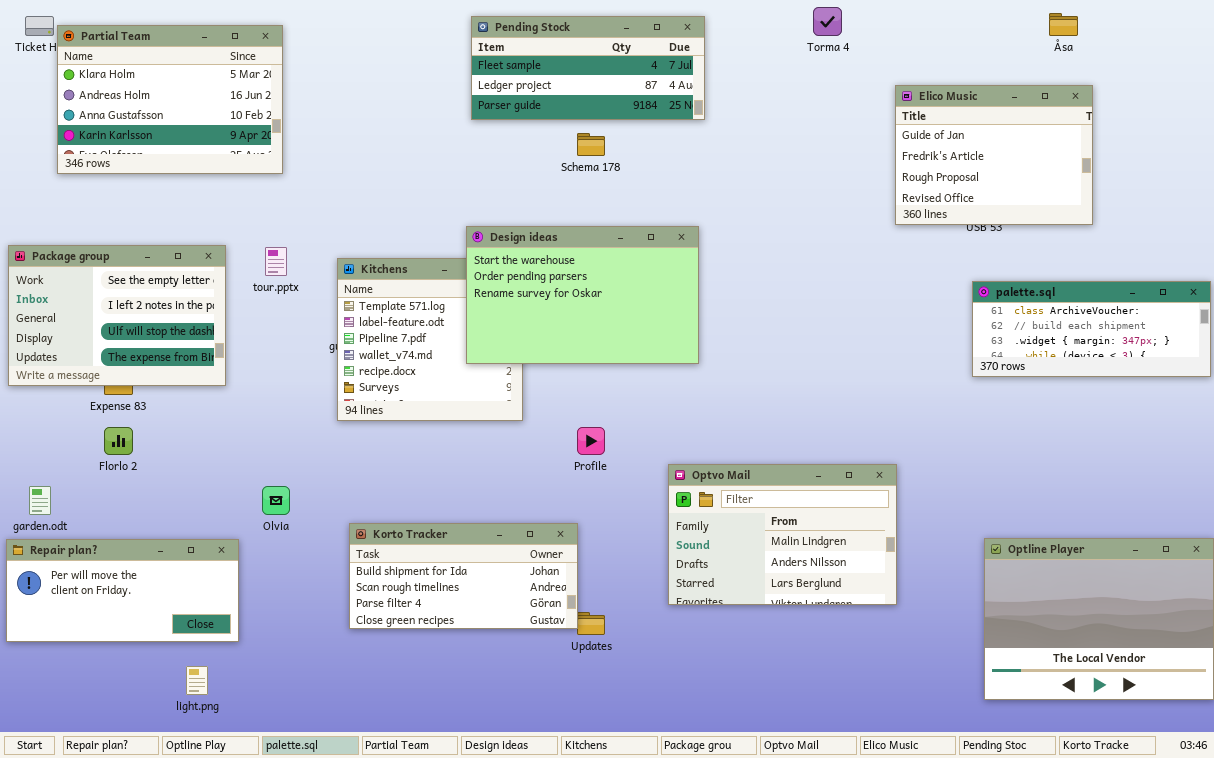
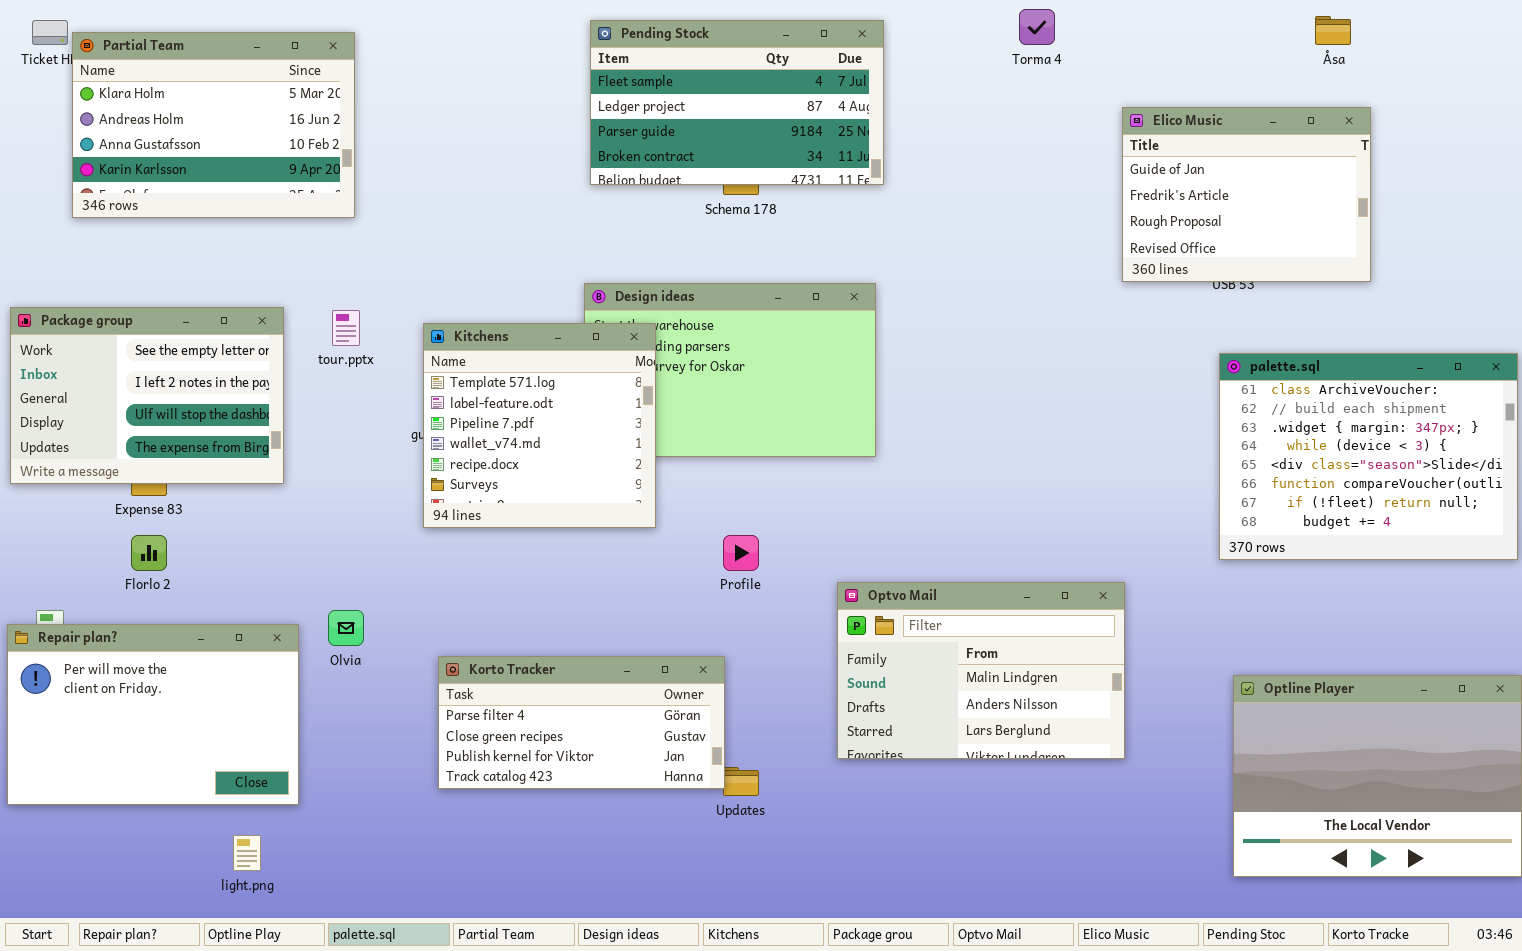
Pending Stock: [471,16,705,120] -> [590,20,884,185], resized
Kitchens: [337,258,523,421] -> [423,323,656,528], raised
palette.sql: [972,281,1211,377] -> [1219,353,1518,560], resized
Korto Tracker: [349,523,578,629] -> [438,656,725,789], scrolled down 2 rows
Repair plan?: [6,539,239,642] -> [7,624,299,805], resized

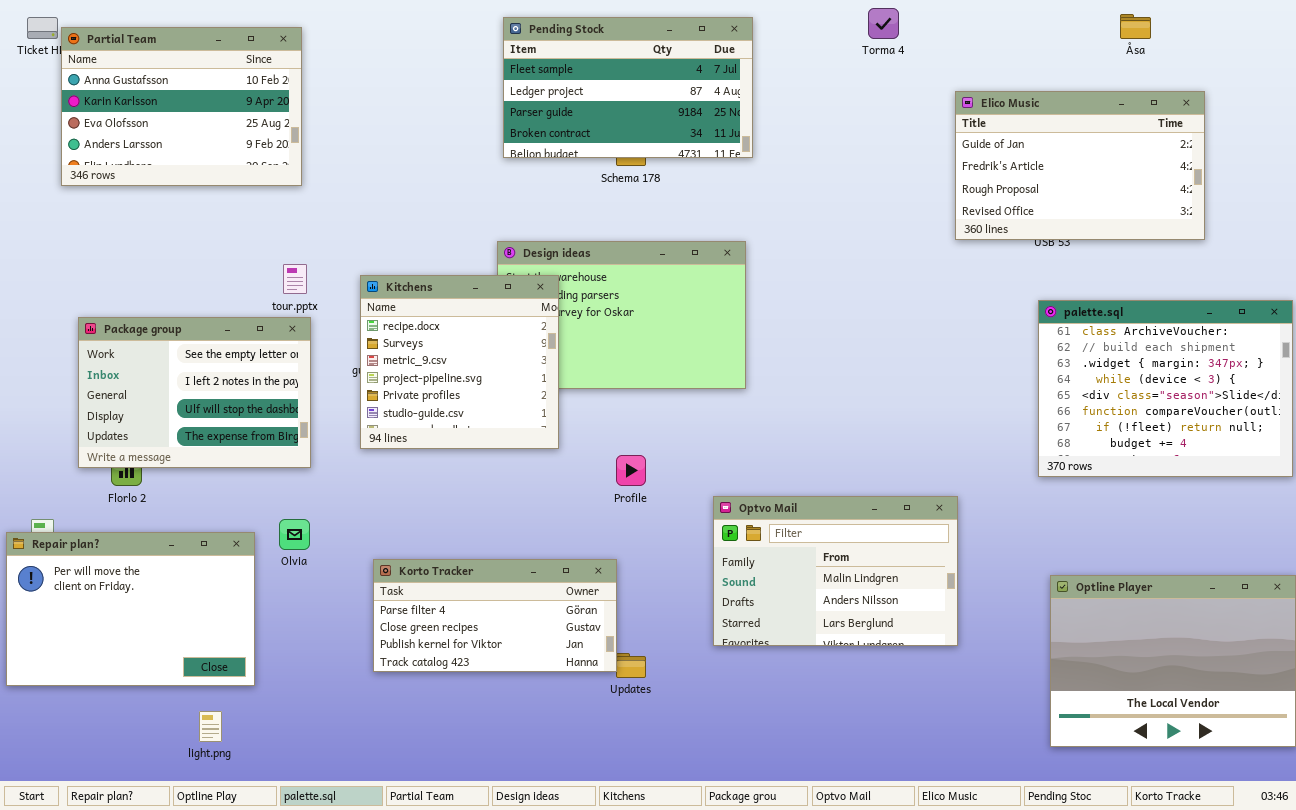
Partial Team: [72,32,355,218] -> [61,27,302,186], scrolled down 2 rows
Elico Music: [1122,107,1371,282] -> [955,91,1205,240], resized
Package group: [10,307,284,484] -> [78,317,311,468], moved
Kitchens: [423,323,656,528] -> [360,275,559,449], scrolled down 4 rows

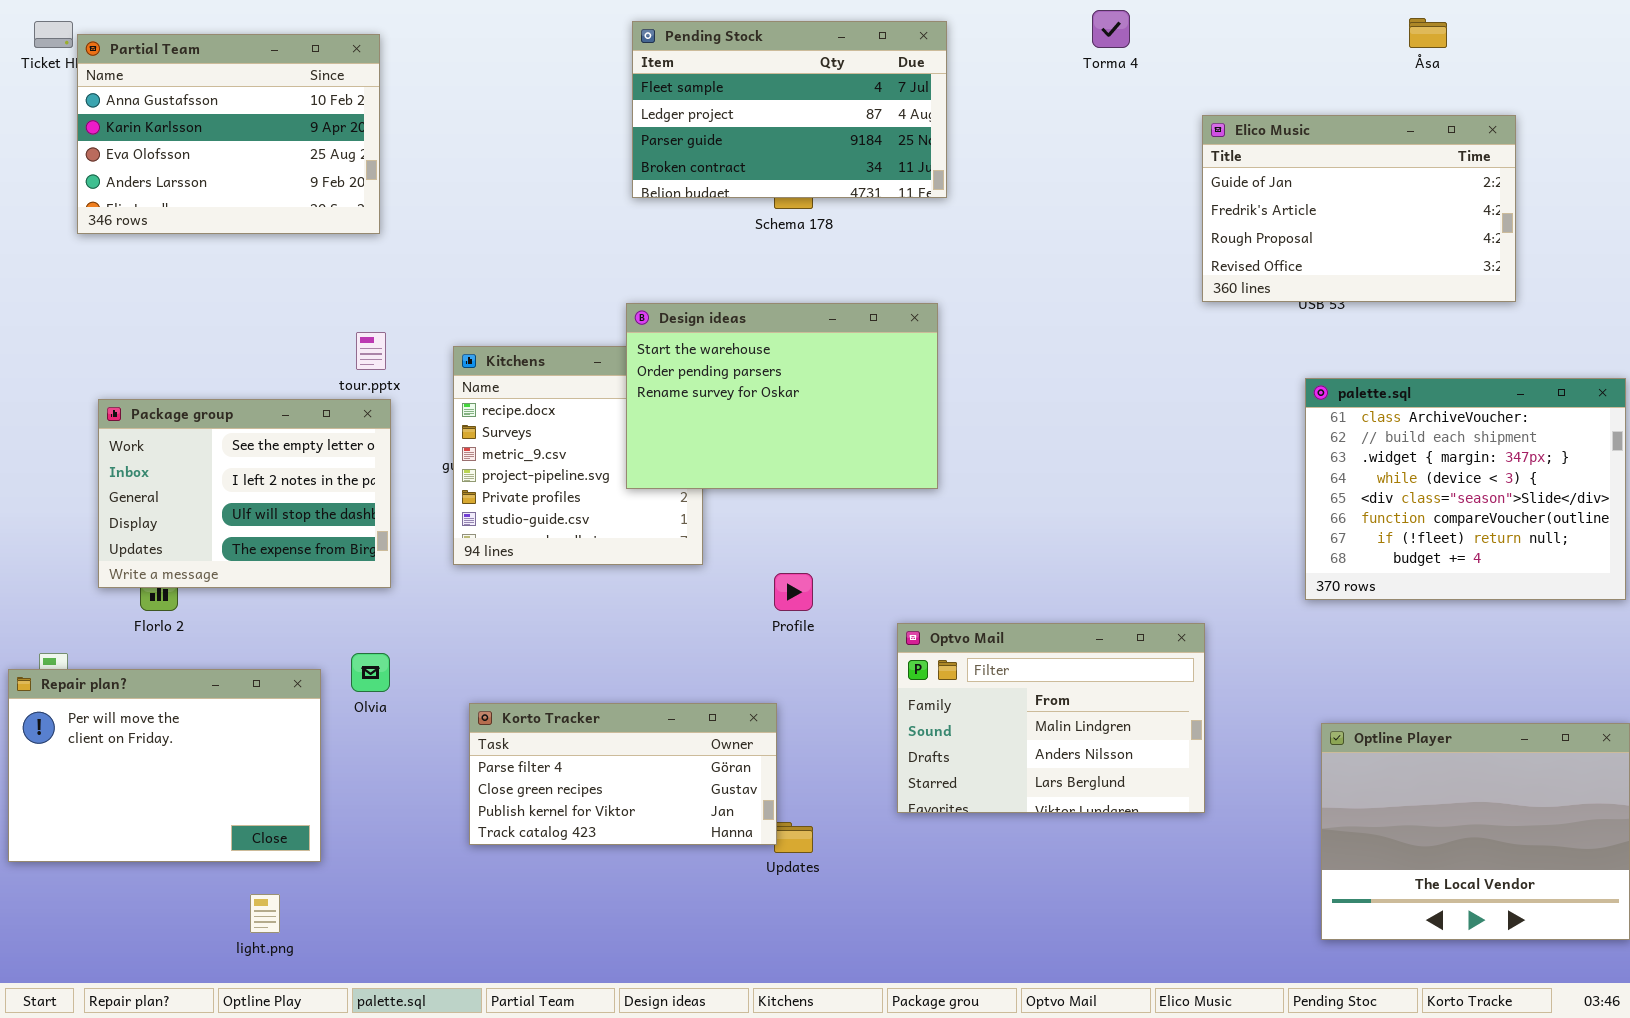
Design ideas: [497,241,746,389] -> [626,303,938,489], raised

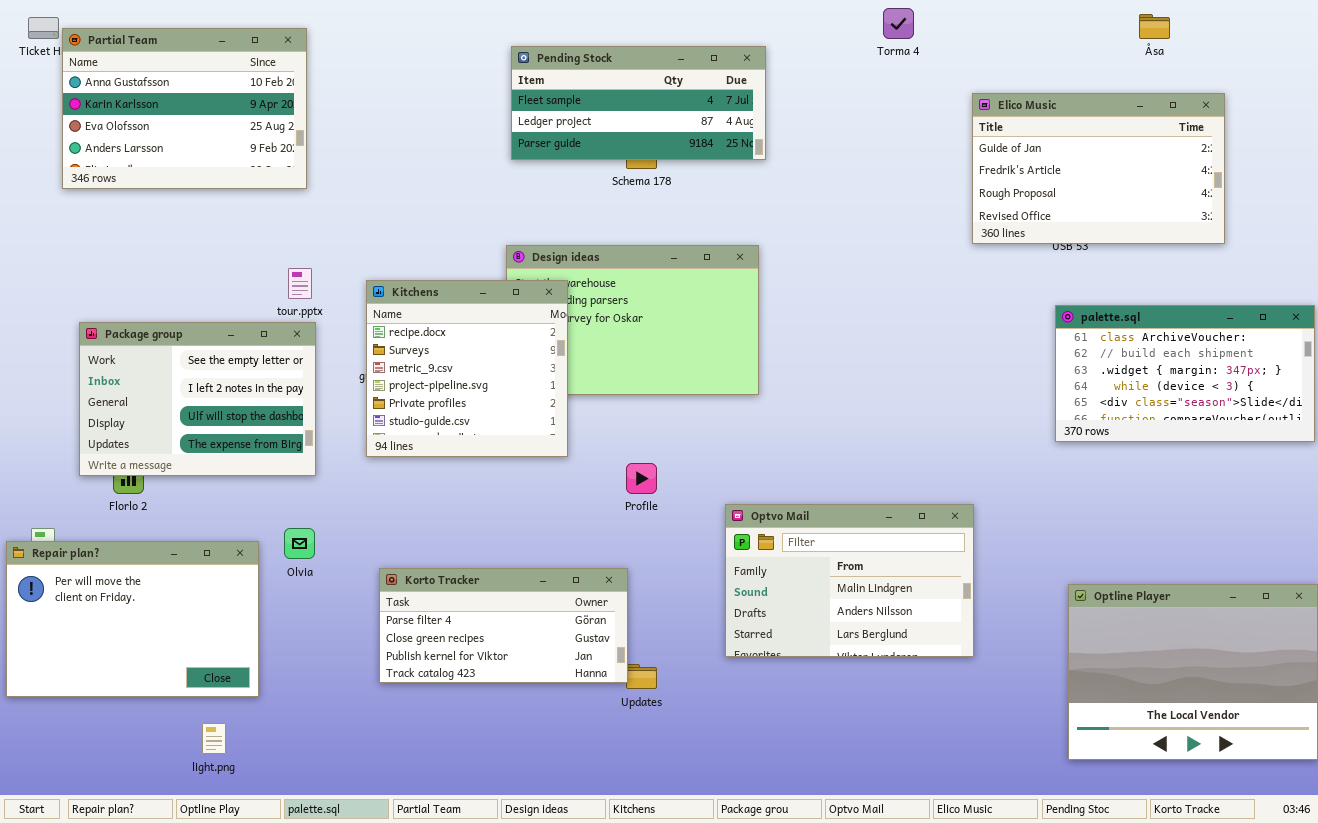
Pending Stock: [632,21,947,198] -> [511,46,766,160], resized
Kitchens: [453,346,703,565] -> [366,280,568,457], raised
palette.sql: [1305,378,1626,600] -> [1055,305,1315,442], resized

